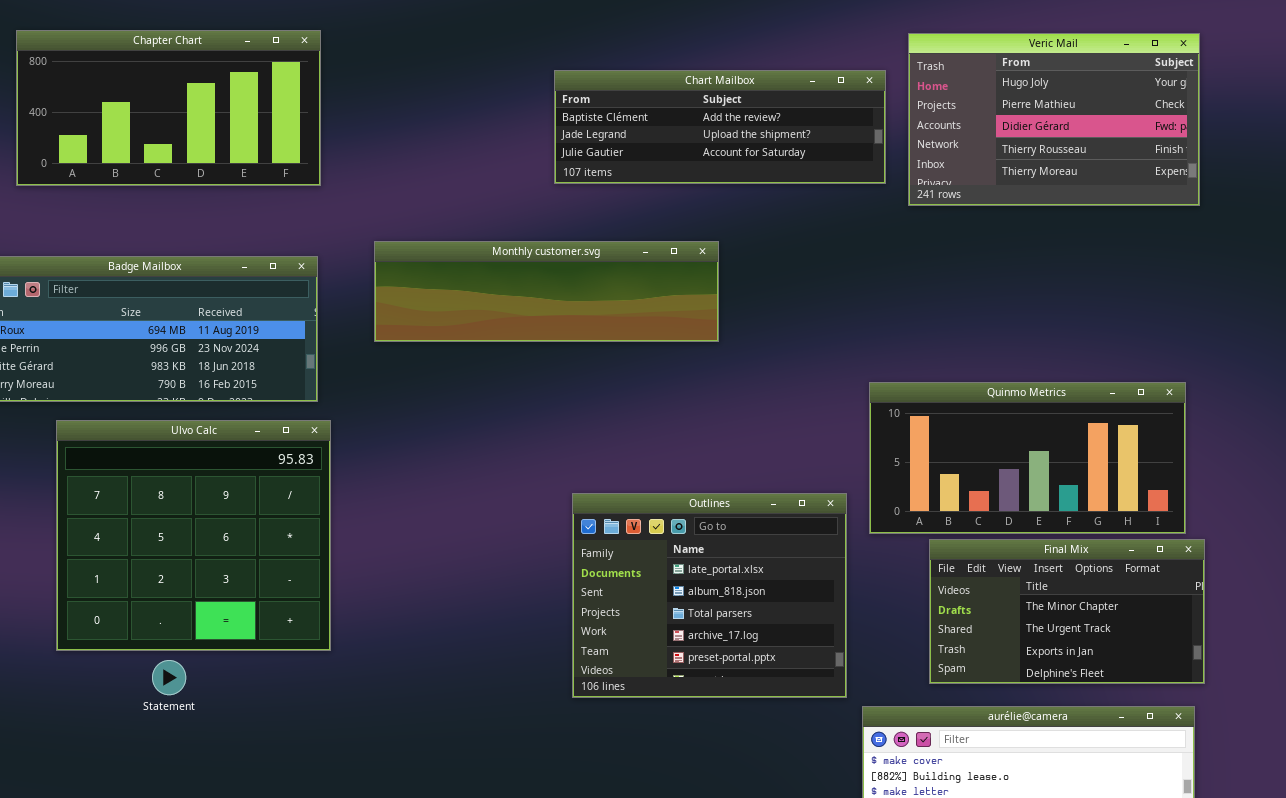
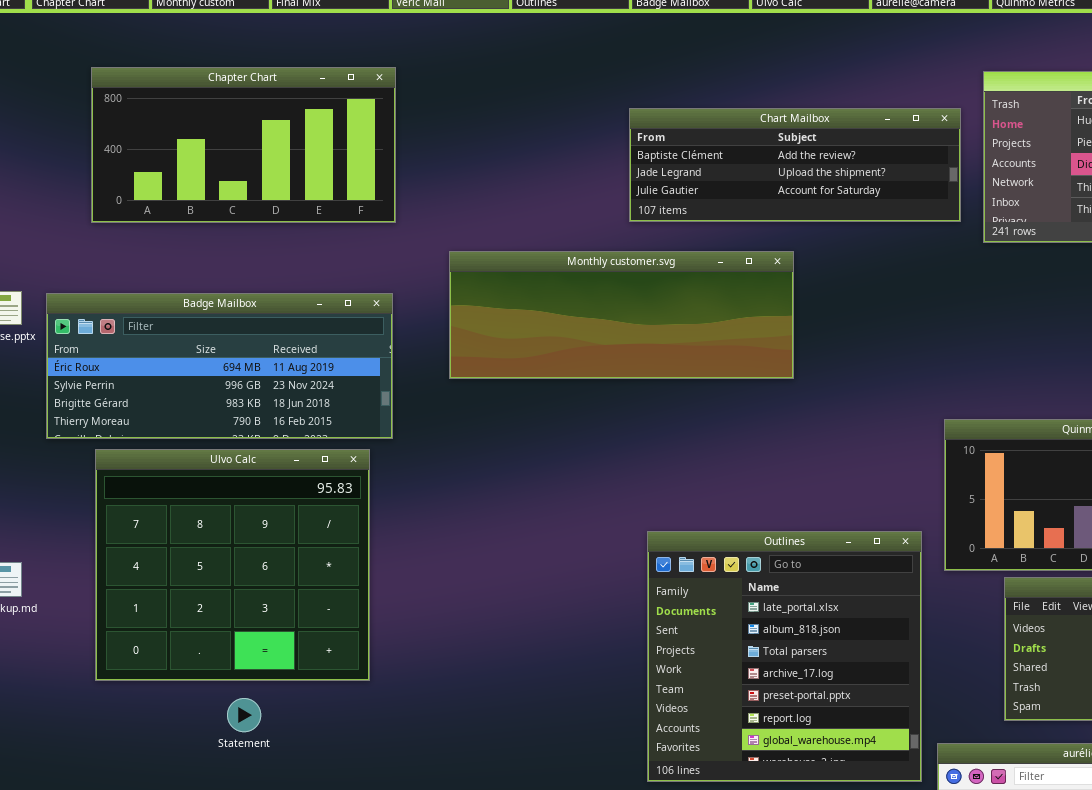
Monthly customer.svg: [374,241,719,342] -> [449,251,794,379], resized
Ulvo Calc: [56,420,331,651] -> [95,449,370,681], moved
Outlines: [572,493,847,698] -> [647,531,922,782], resized

